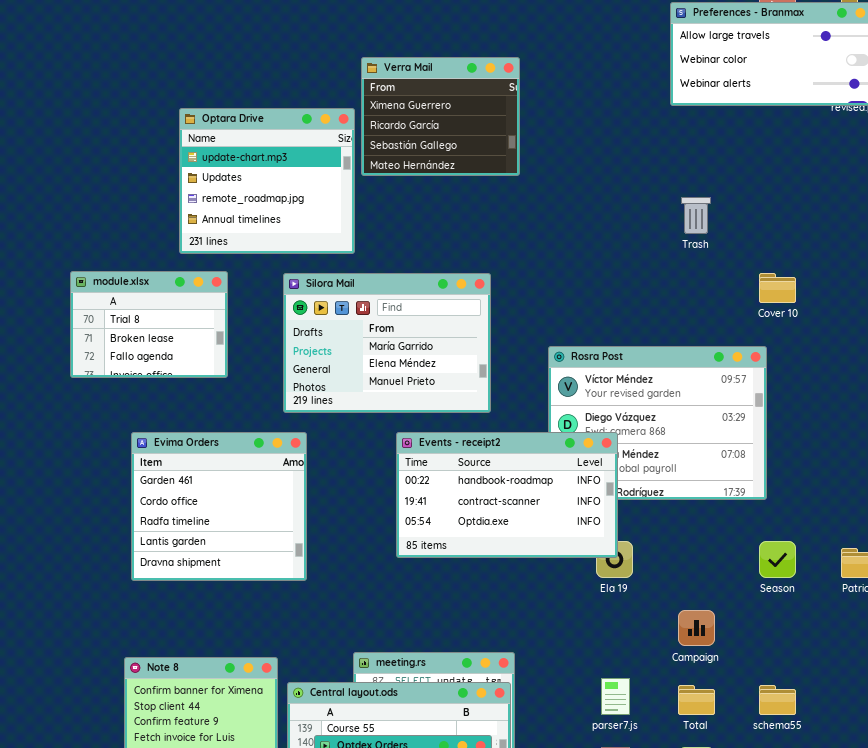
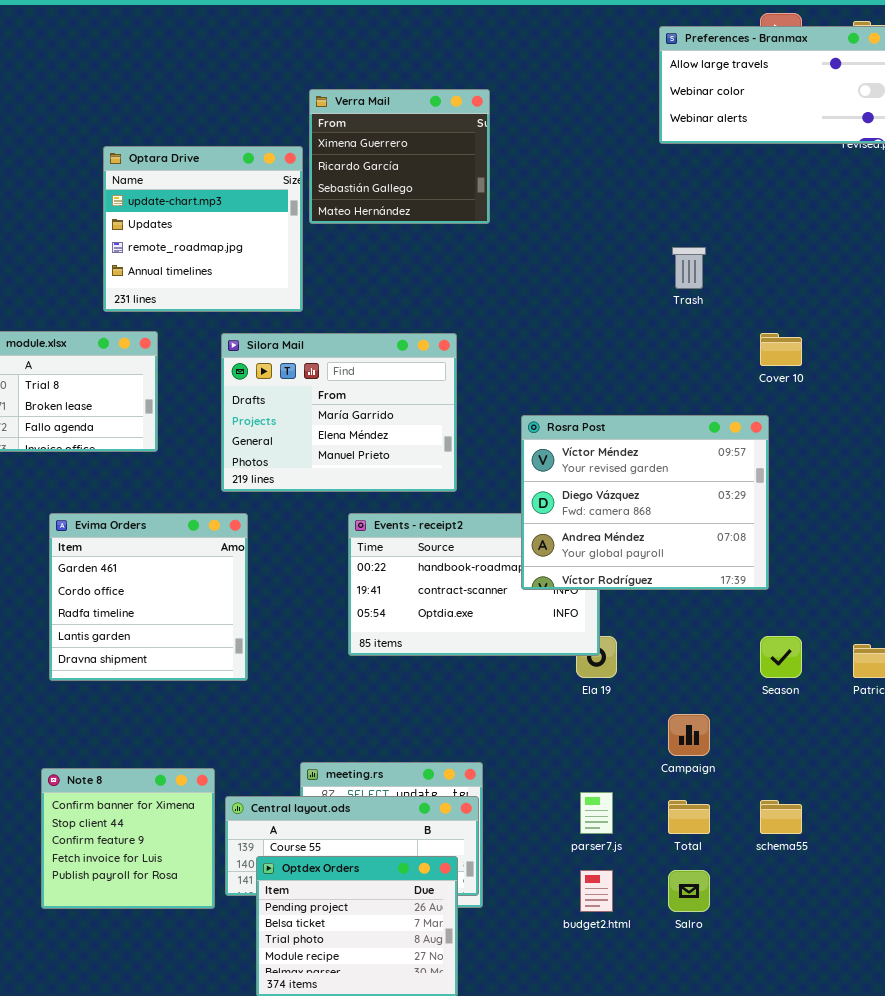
Rosra Post: [548,346,767,500] -> [521,415,769,590], raised

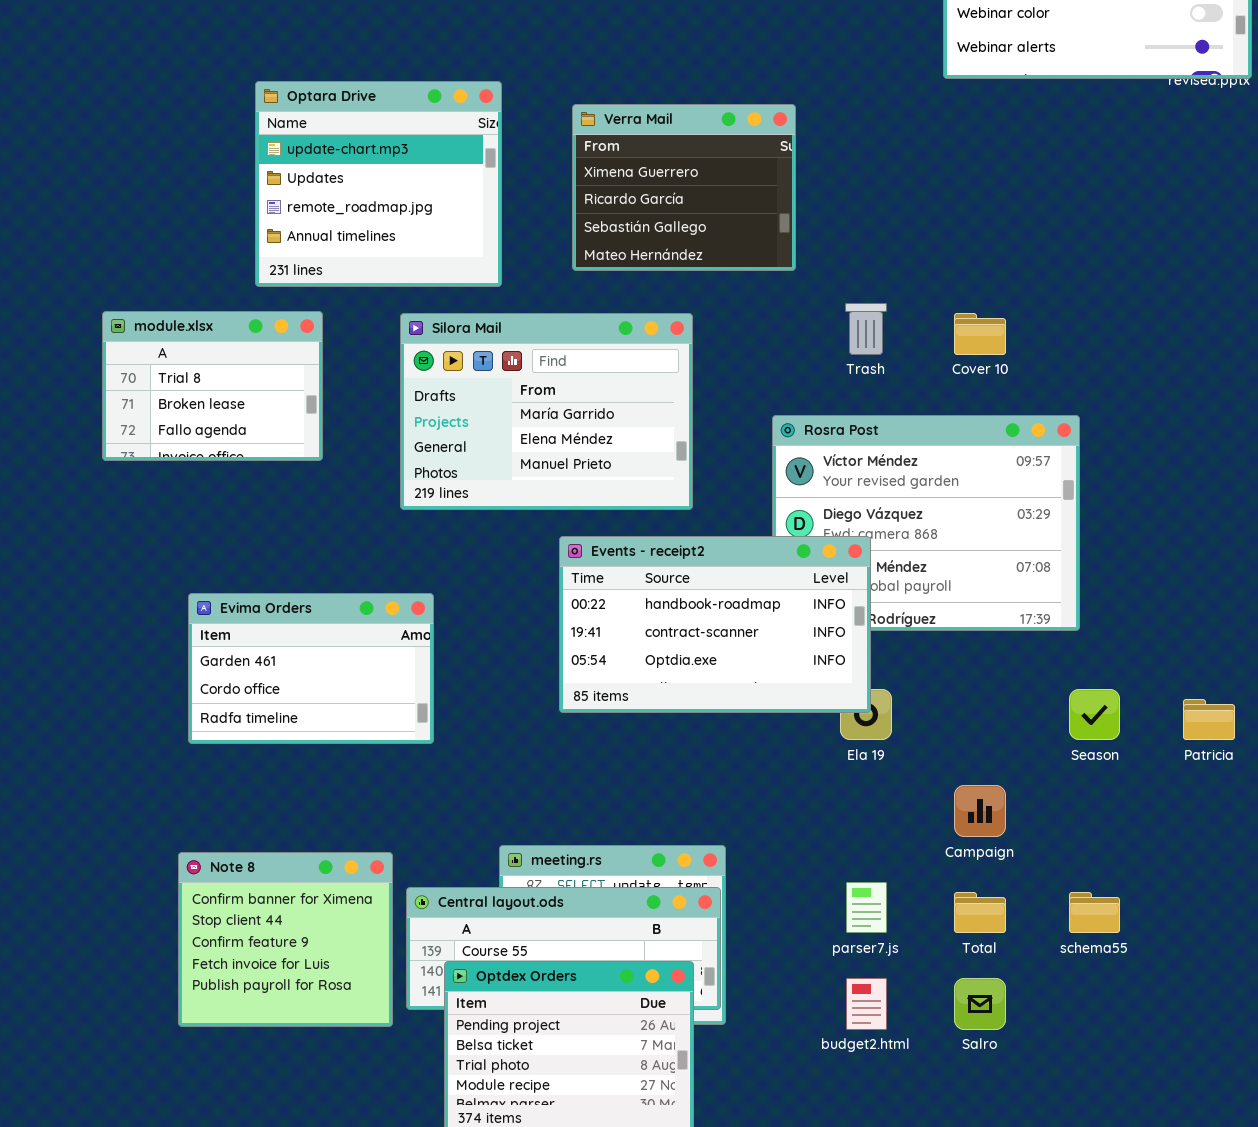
Verra Mail: [309,89,490,224] -> [572,104,796,271], moved
Trash: [672,247,706,289] -> [845,303,887,355], moved
Cover 10: [760,333,802,366] -> [954,313,1006,355], moved
Events - receipt2: [348,513,600,656] -> [559,536,871,713], raised
Evima Orders: [49,513,248,681] -> [188,593,434,744], resized

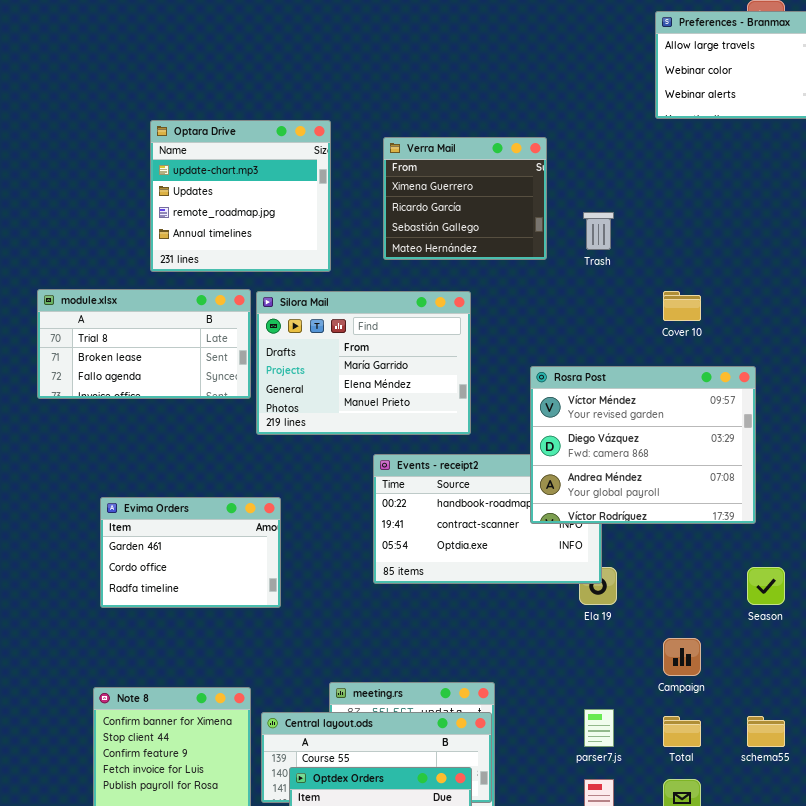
Trash: [845,303,887,355] -> [583,212,614,250], moved
module.xlsx: [102,311,323,461] -> [37,289,251,399], resized
Rosra Post: [772,415,1080,631] -> [530,366,756,524], raised

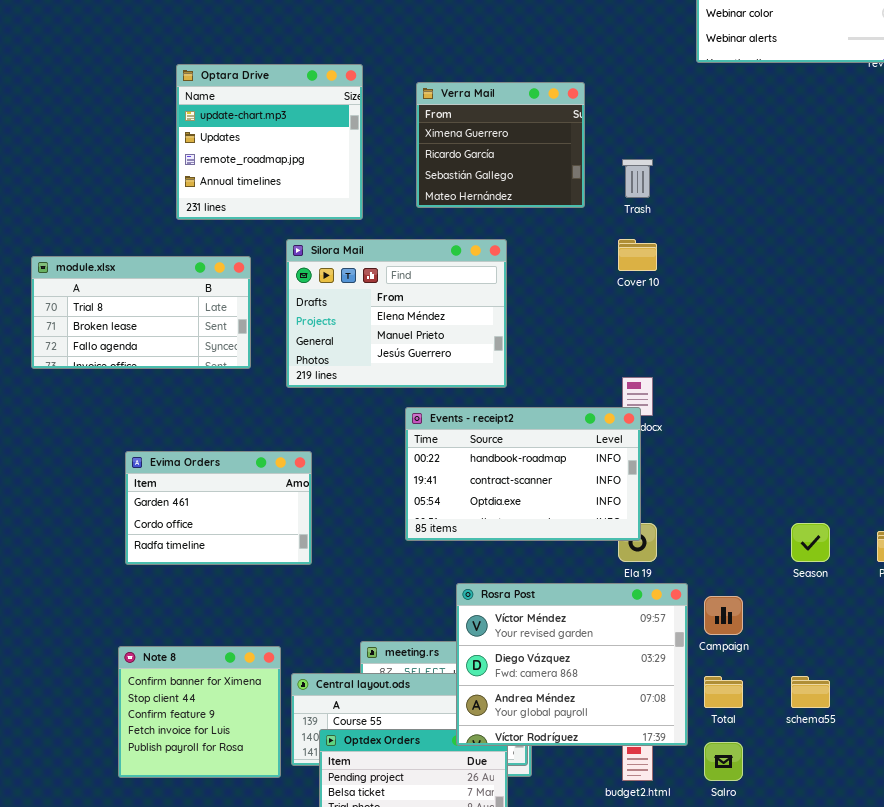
module.xlsx: [37,289,251,399] -> [31,256,251,369], moved
Silora Mail: [256,291,471,435] -> [286,239,507,388], scrolled down 1 row
Cover 10: [663,291,701,321] -> [618,239,657,271], moved
Rosra Post: [530,366,756,524] -> [456,583,688,746], moved

